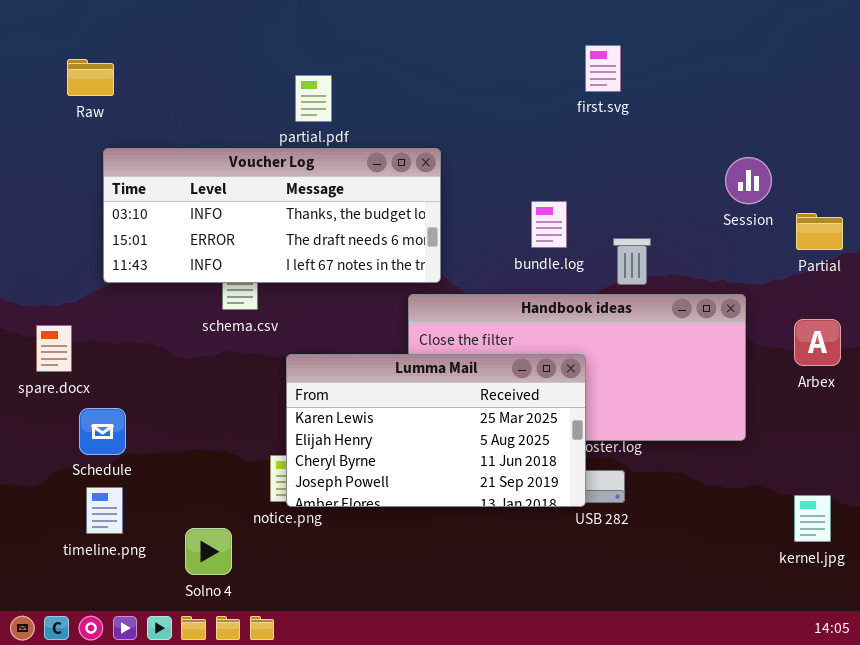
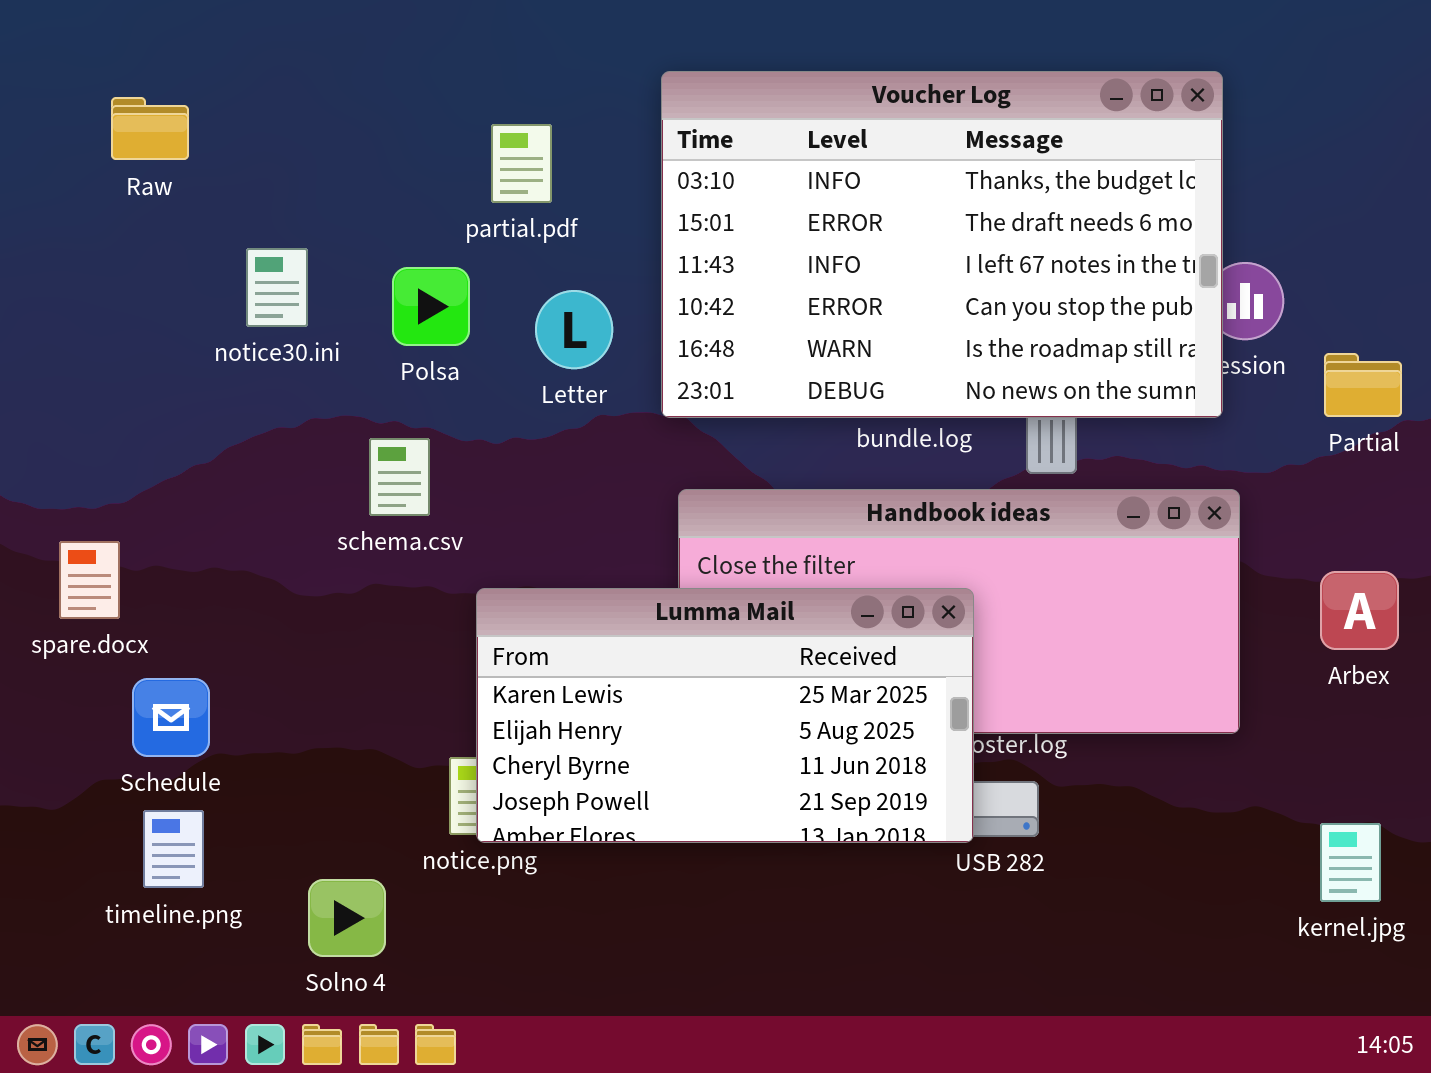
Voucher Log: [103,148,441,283] -> [661,71,1223,418], moved, resized
Arbex: [794,319,841,366] -> [1320,571,1399,650], moved

